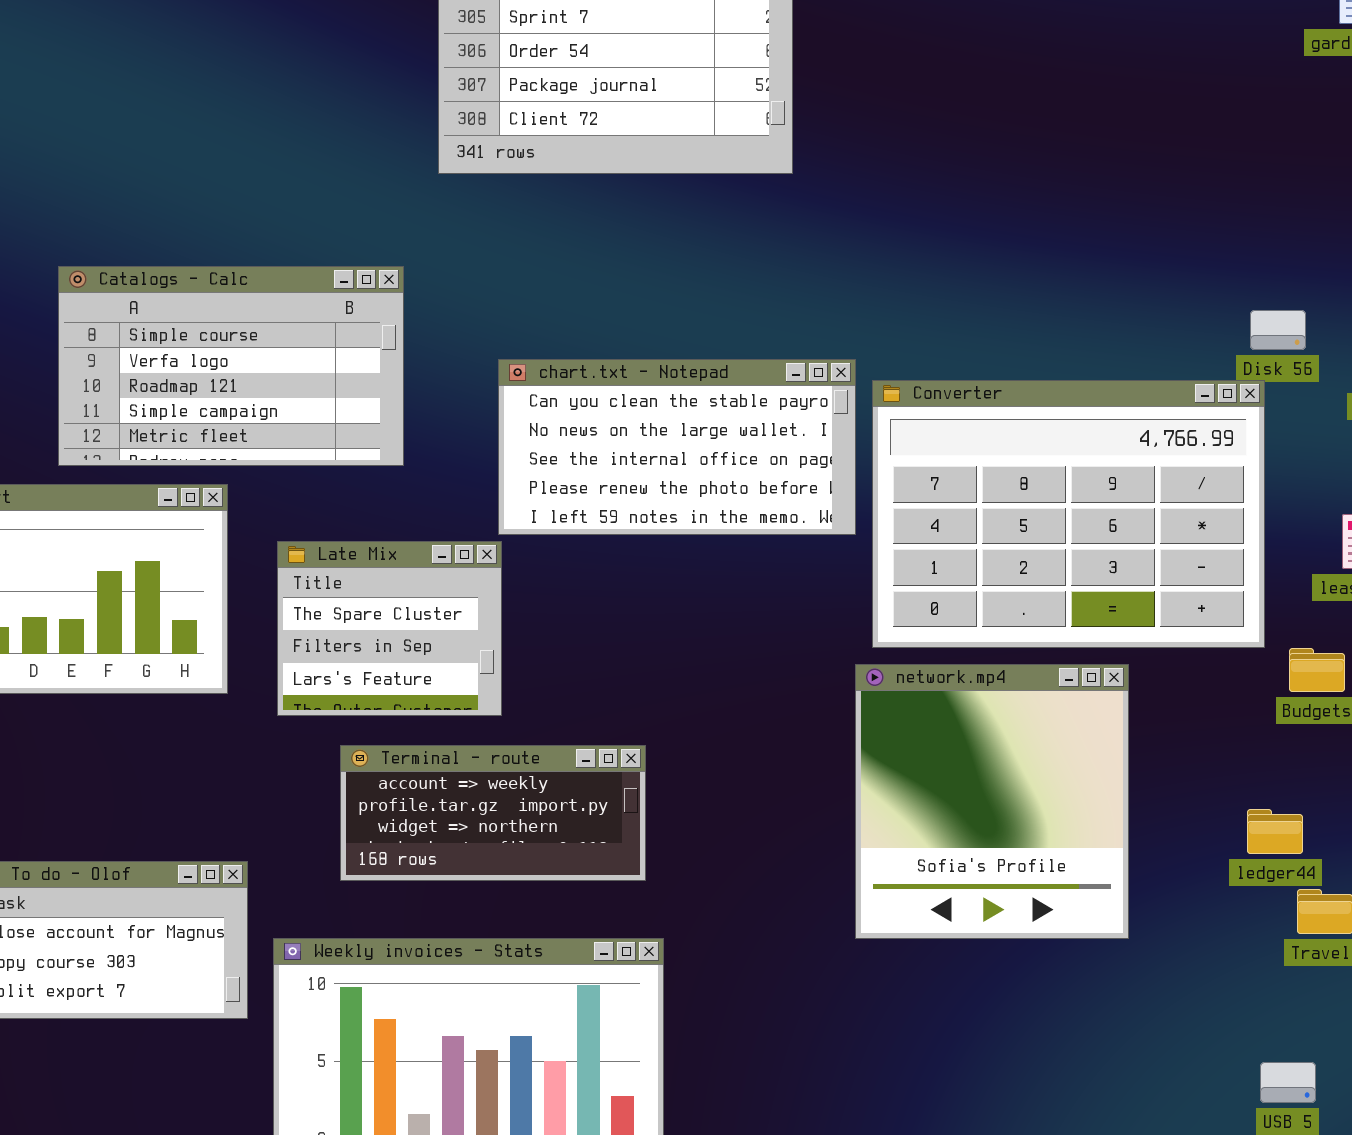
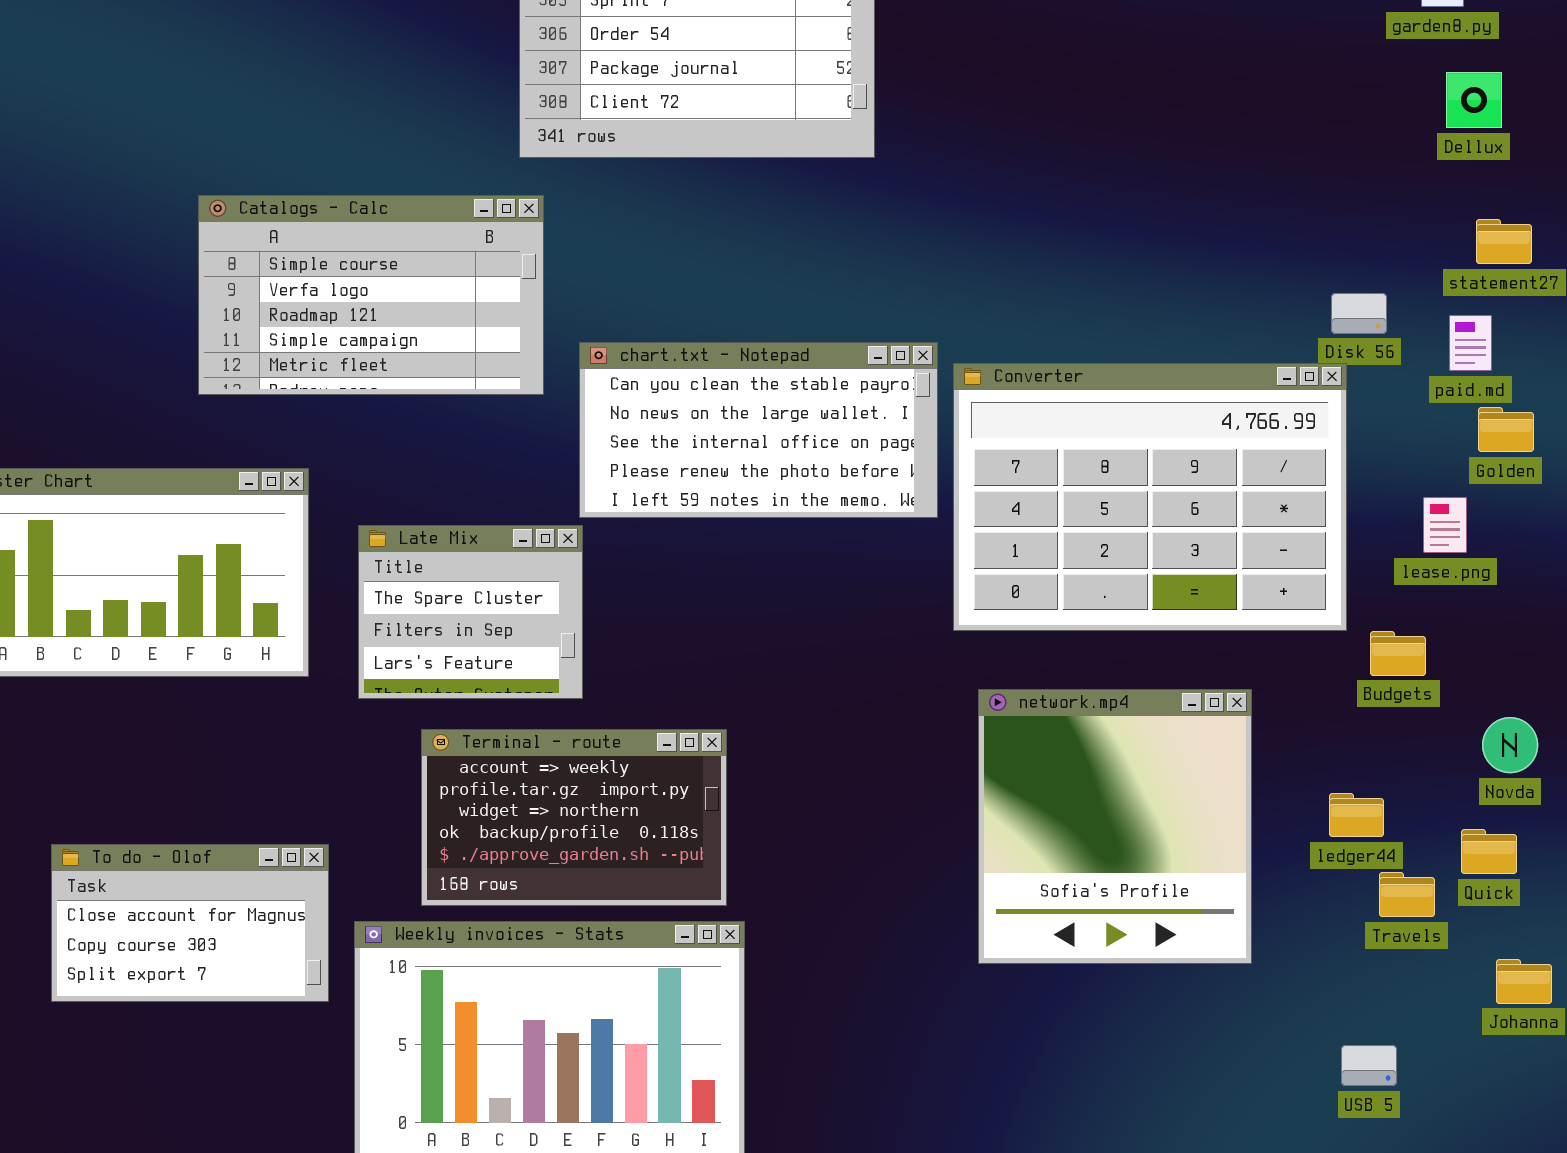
Catalogs - Calc: [58,266,404,466] -> [198,195,544,395], moved
network.mp4: [855,664,1129,939] -> [978,689,1252,964], moved
Terminal - route: [340,745,646,881] -> [421,729,727,906], resized

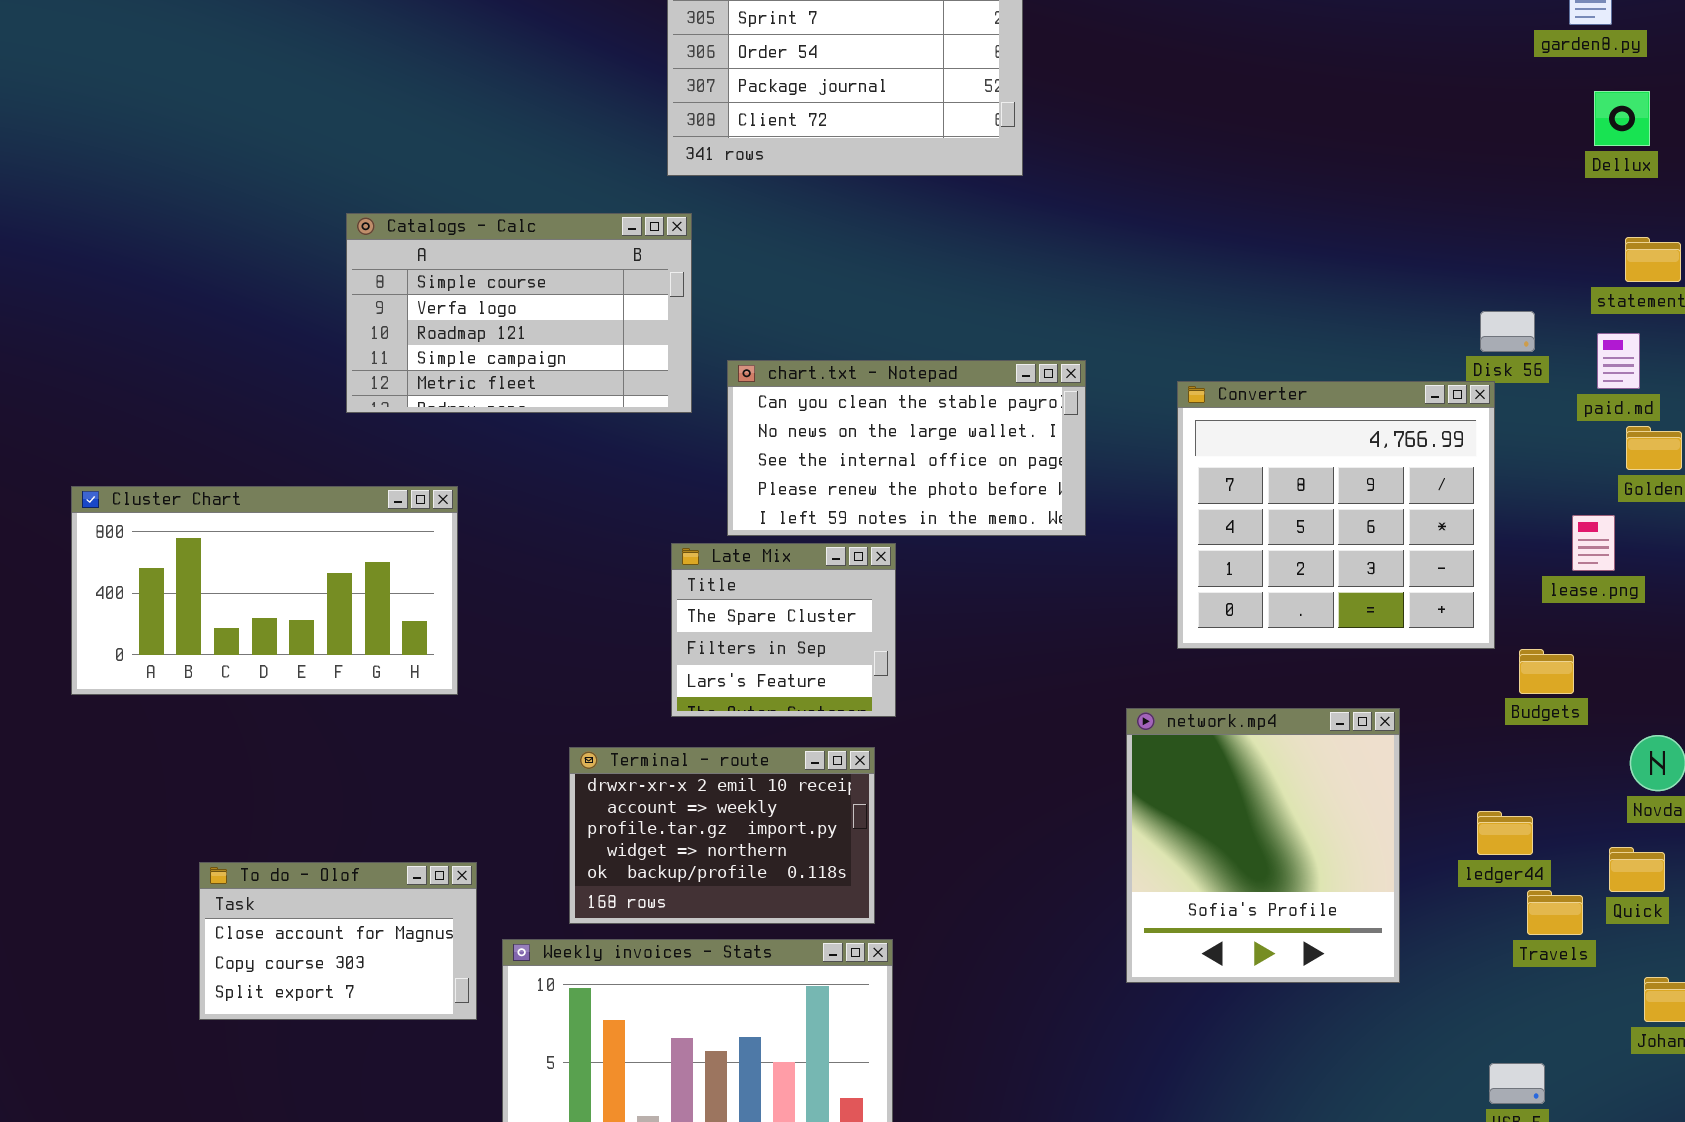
Converter: [953,363,1347,631] -> [1177,381,1495,649], resized
Late Mix: [358,525,583,699] -> [671,543,896,717], moved
Terminal - route: [421,729,727,906] -> [569,747,875,924], scrolled up 1 row

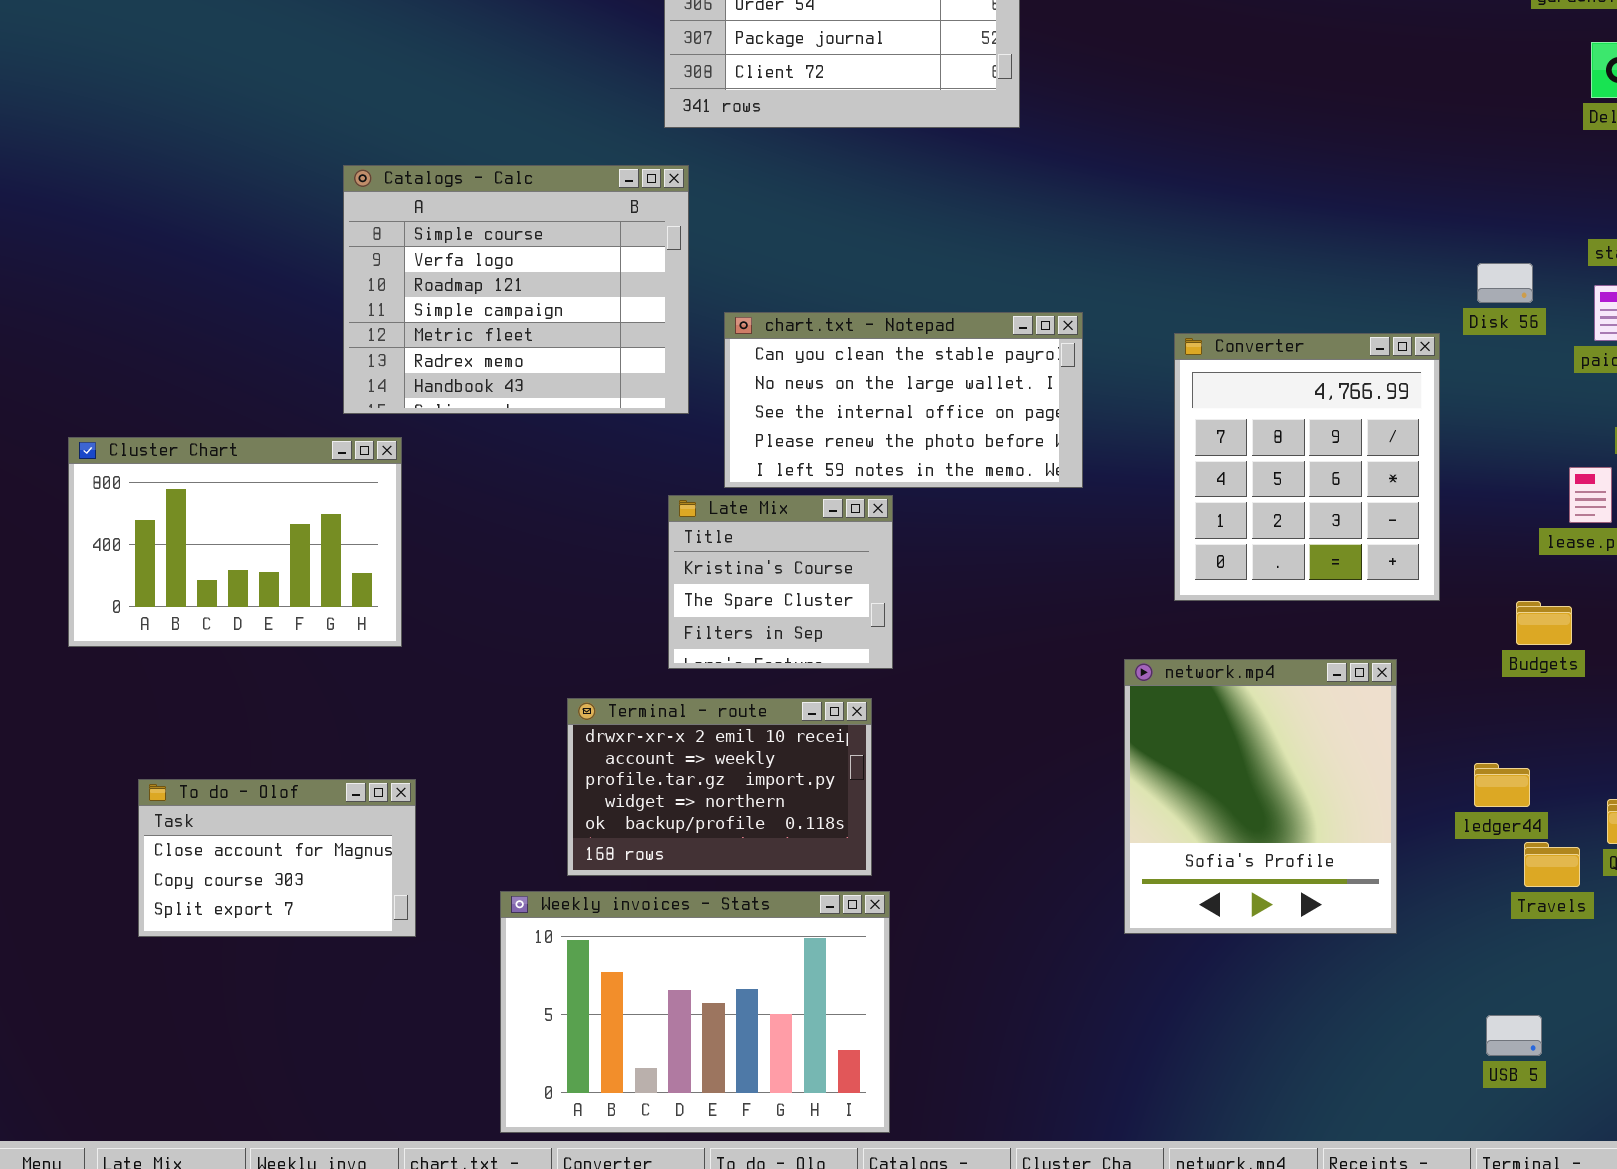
Catalogs - Calc: [346,213,692,413] -> [343,165,689,414], resized
Converter: [1177,381,1495,649] -> [1174,333,1440,601], resized
Cluster Chart: [71,486,458,695] -> [68,437,402,647], resized
Late Mix: [671,543,896,717] -> [668,495,893,669], scrolled up 1 row
To do - Olof: [199,862,477,1020] -> [138,779,416,937], moved

